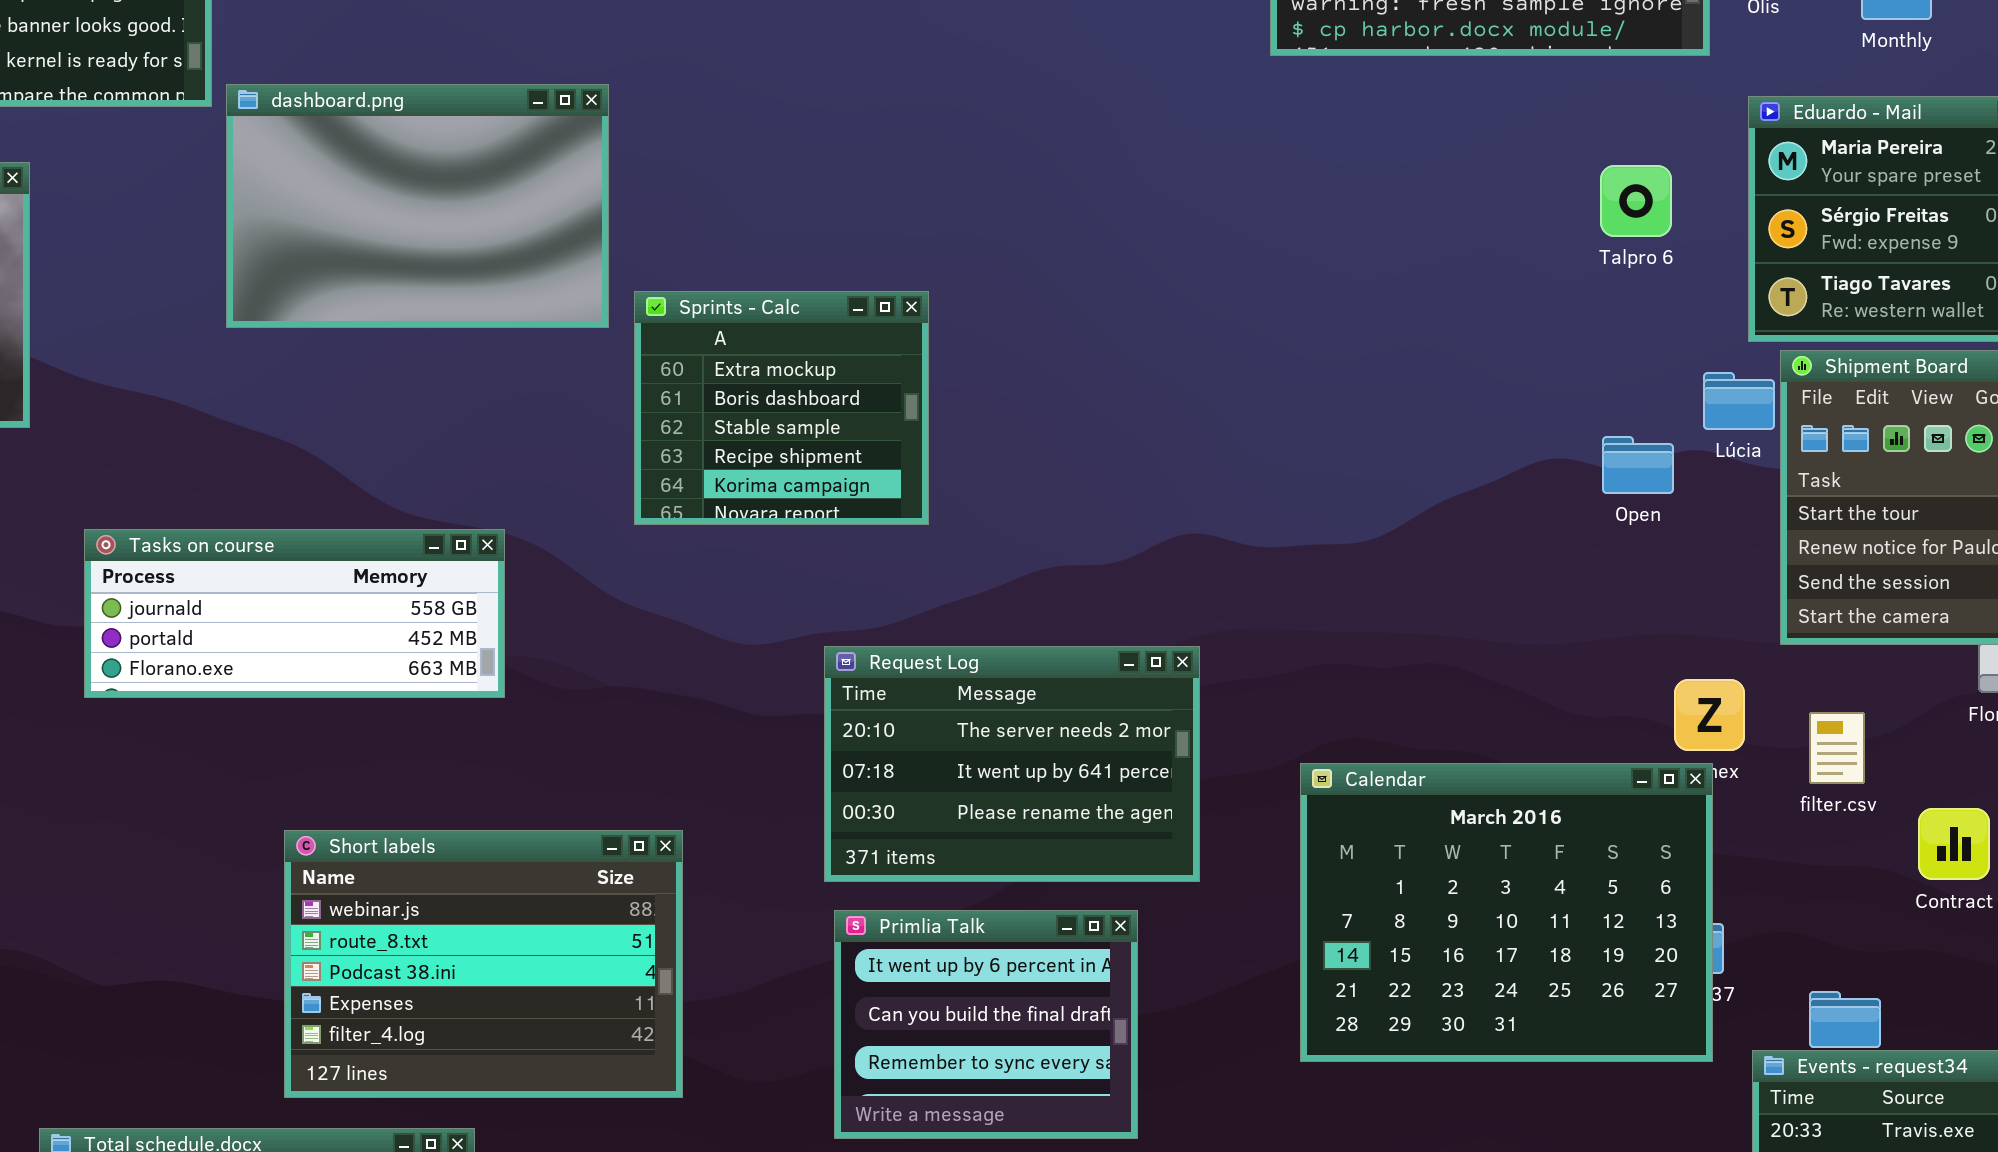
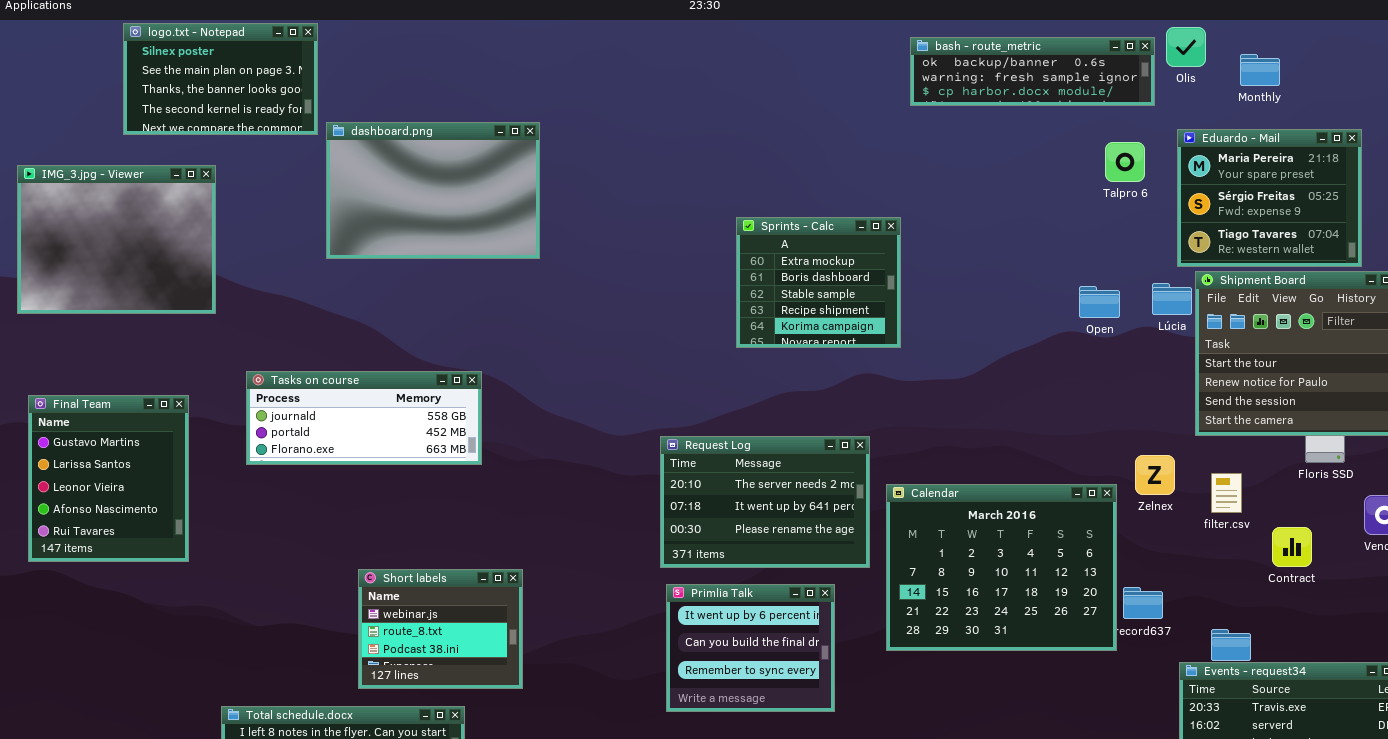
Talpro 6: [1600,165,1672,237] -> [1105,142,1145,182], moved
Sprints - Calc: [634,291,929,525] -> [736,217,901,348], moved
Open: [1602,436,1674,494] -> [1079,286,1120,318], moved
Calendar: [1300,763,1713,1062] -> [886,484,1117,651], moved
Short labels: [284,830,683,1098] -> [358,569,523,689], resized

